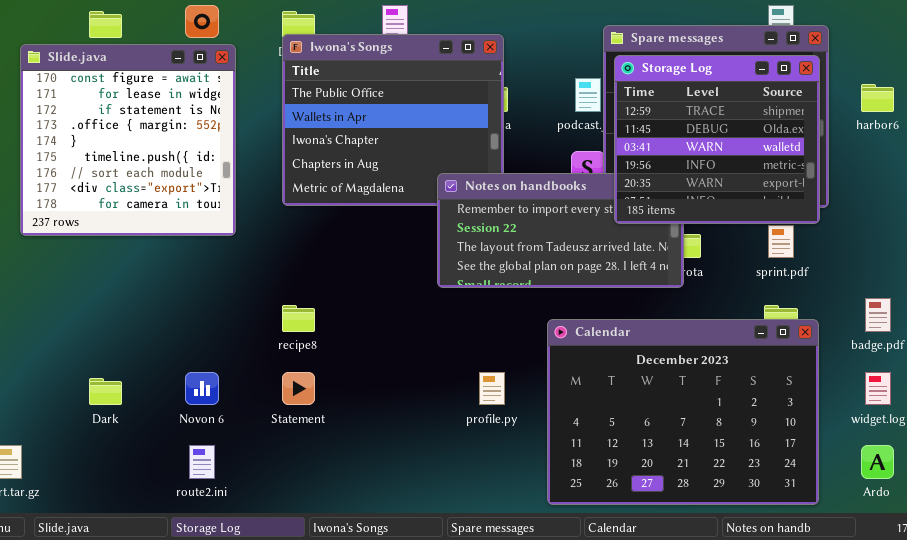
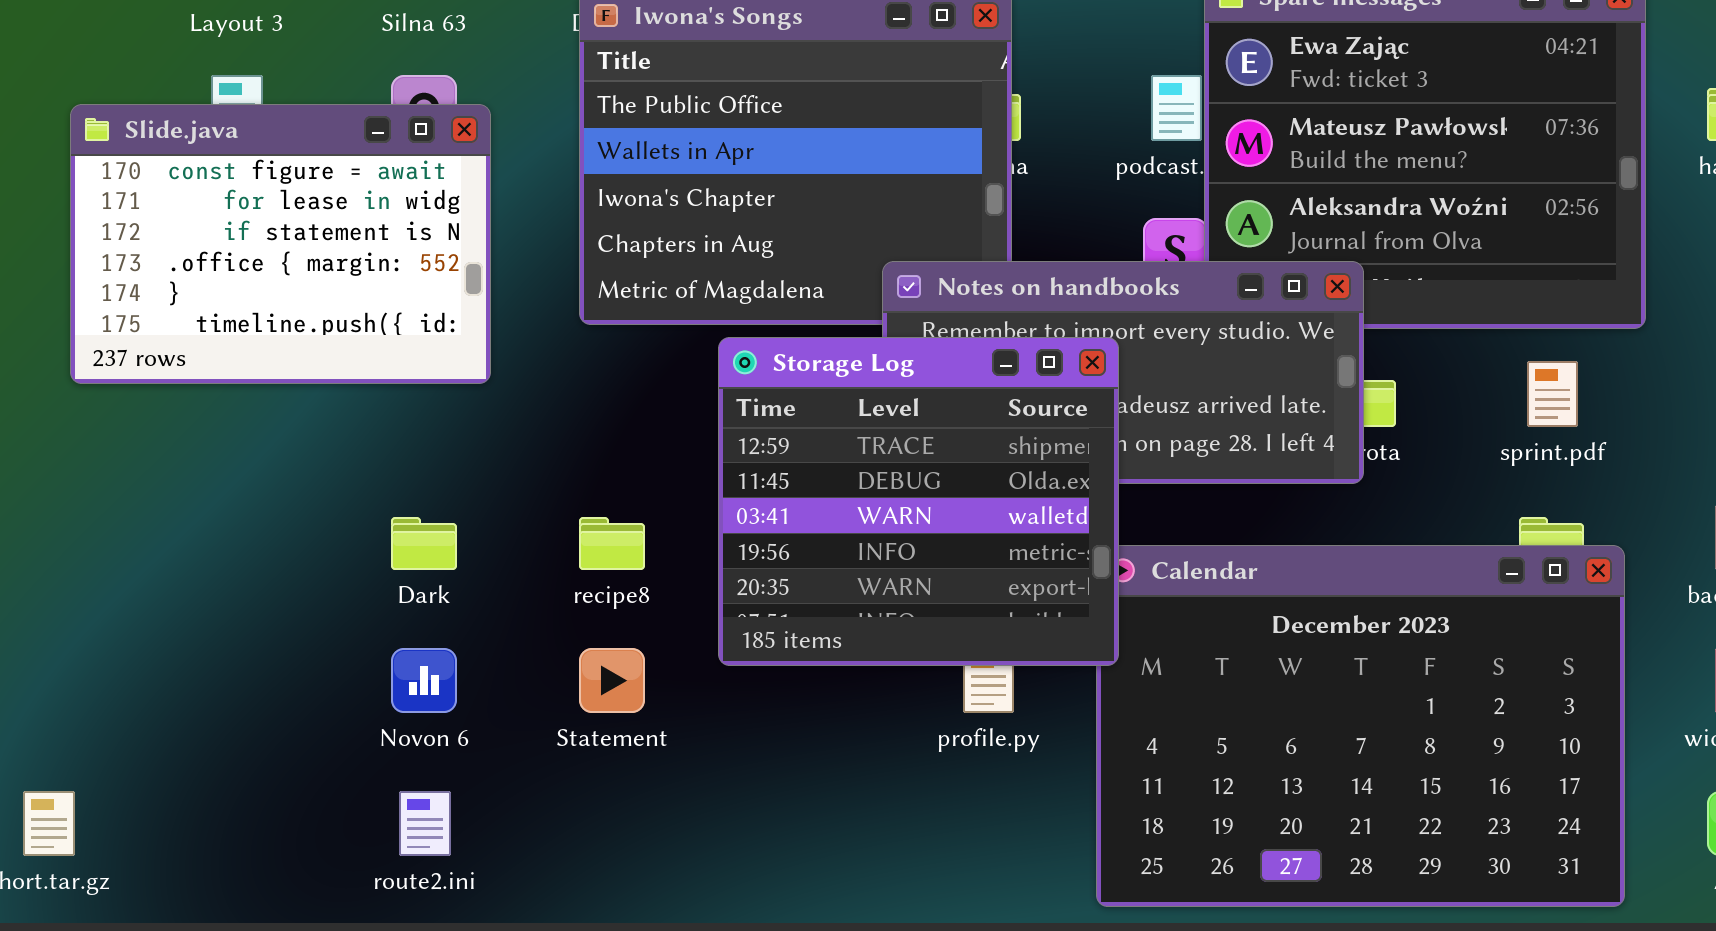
Slide.java: [20,44,236,236] -> [70,104,491,384], resized
Storage Log: [614,55,820,224] -> [718,337,1119,666], moved
Dark: [89,378,122,405] -> [391,517,457,570], moved

